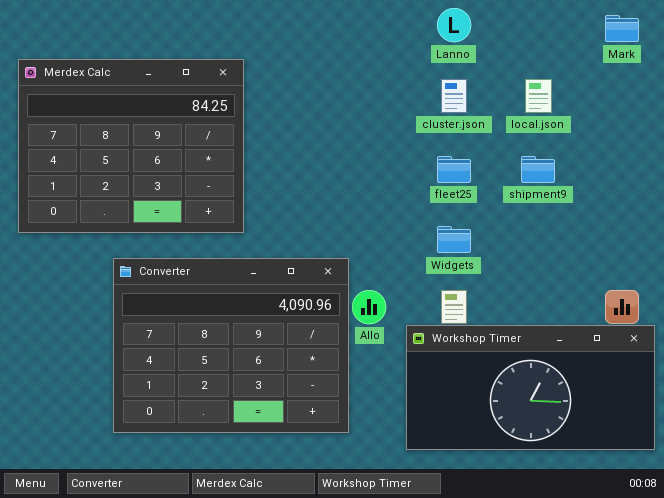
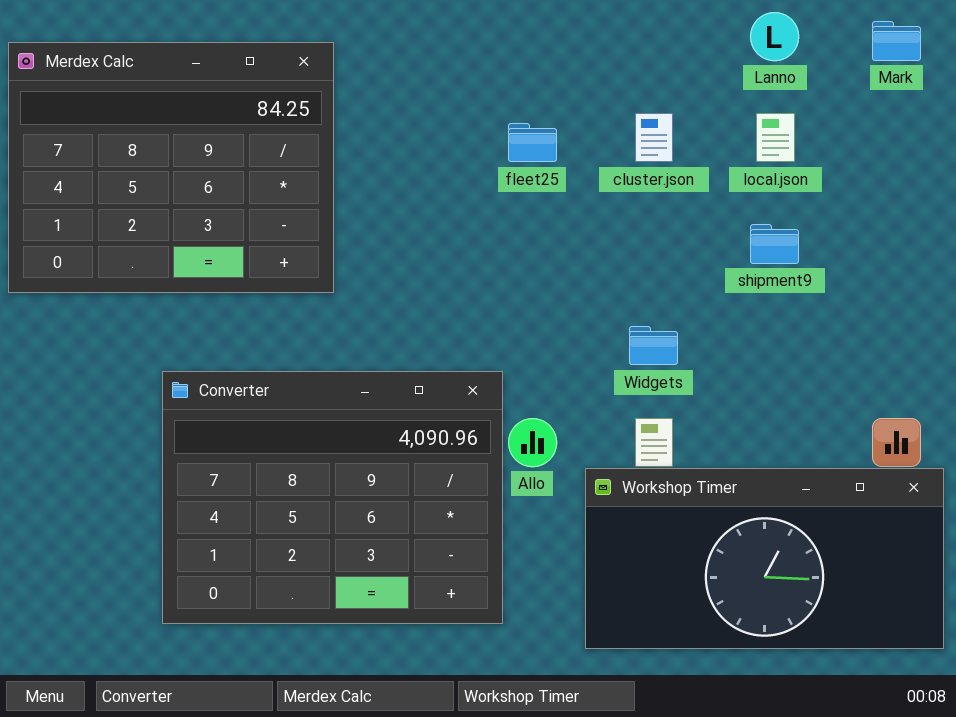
Lanno: [437,8,471,42] -> [750,12,799,61], moved
Merdex Calc: [18,59,244,233] -> [8,42,334,293], moved
fleet25: [437,156,471,183] -> [508,123,557,162], moved

